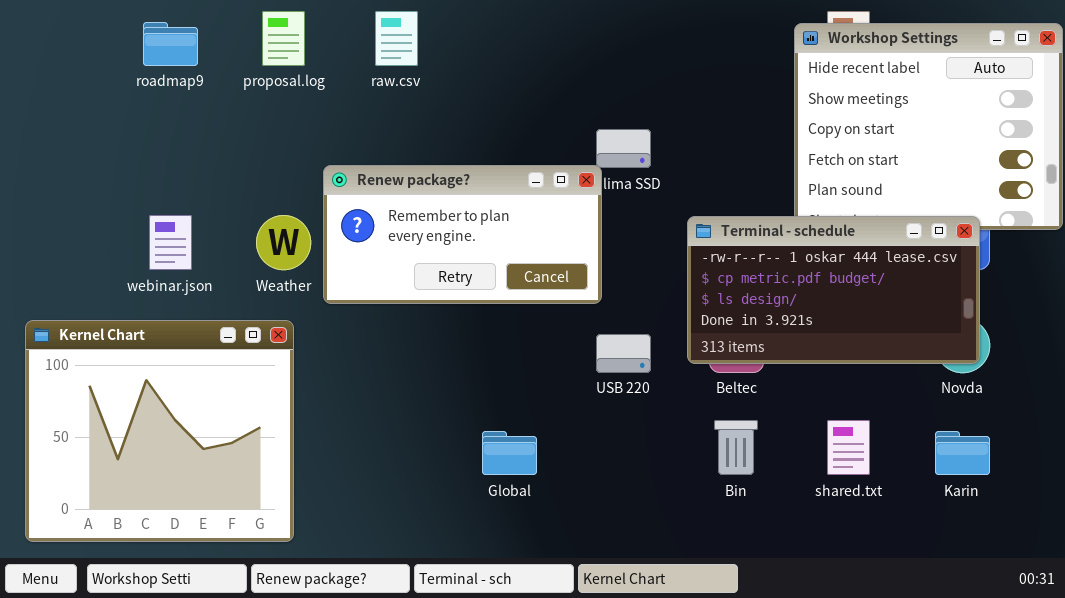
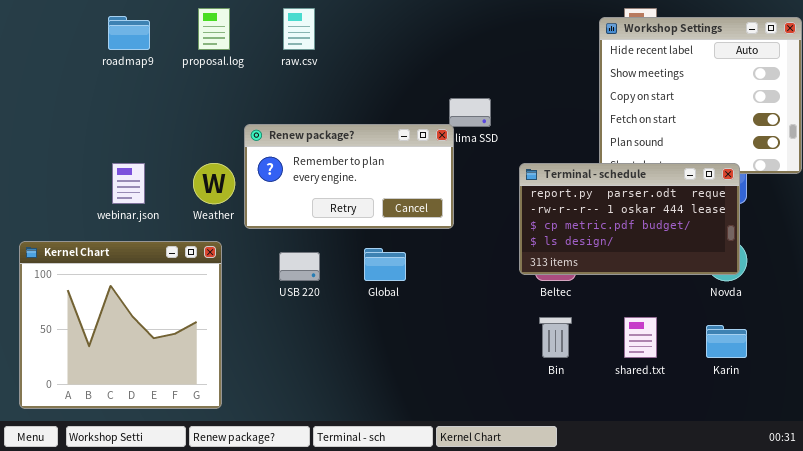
Terminal - schedule: [687,216,980,364] -> [519,163,740,275], scrolled up 1 row
USB 220: [596,334,651,373] -> [279,252,320,281], moved
Global: [482,431,537,475] -> [364,248,406,281], moved

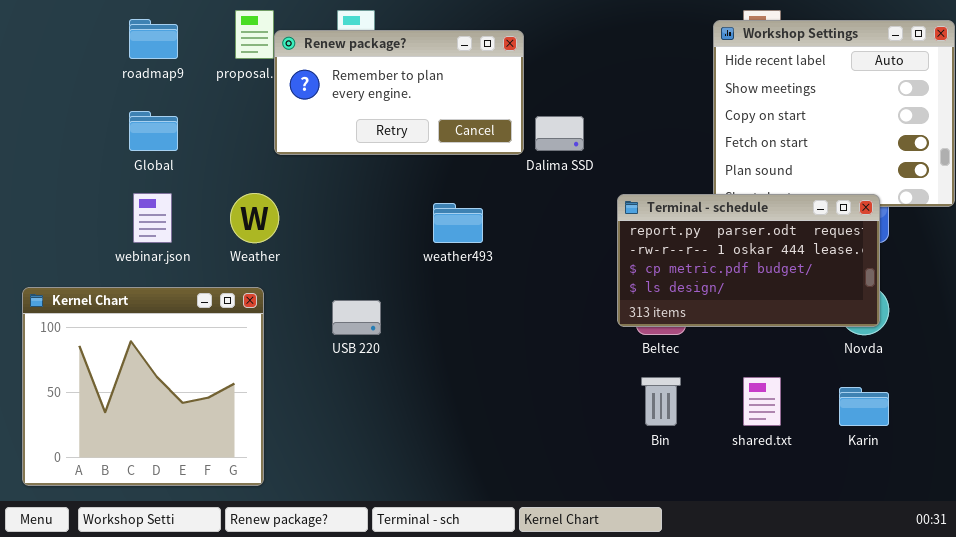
Renew package?: [244,124,454,229] -> [274,30,524,155], moved
Global: [364,248,406,281] -> [129,111,178,151], moved

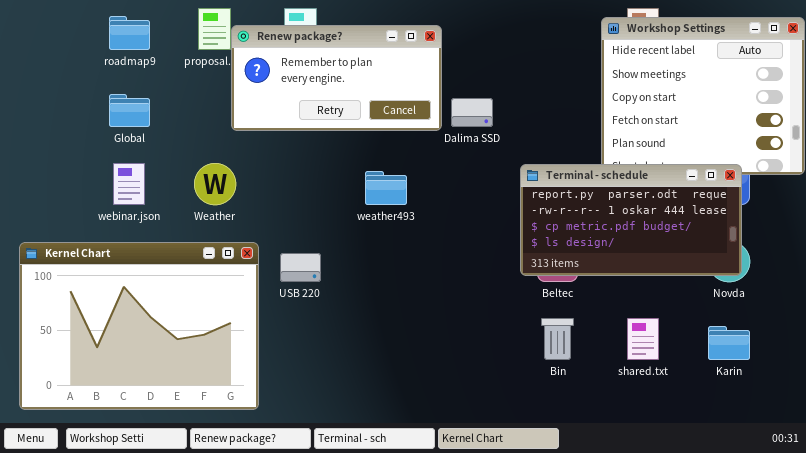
Kernel Chart: [22,287,264,486] -> [19,242,259,410], resized

